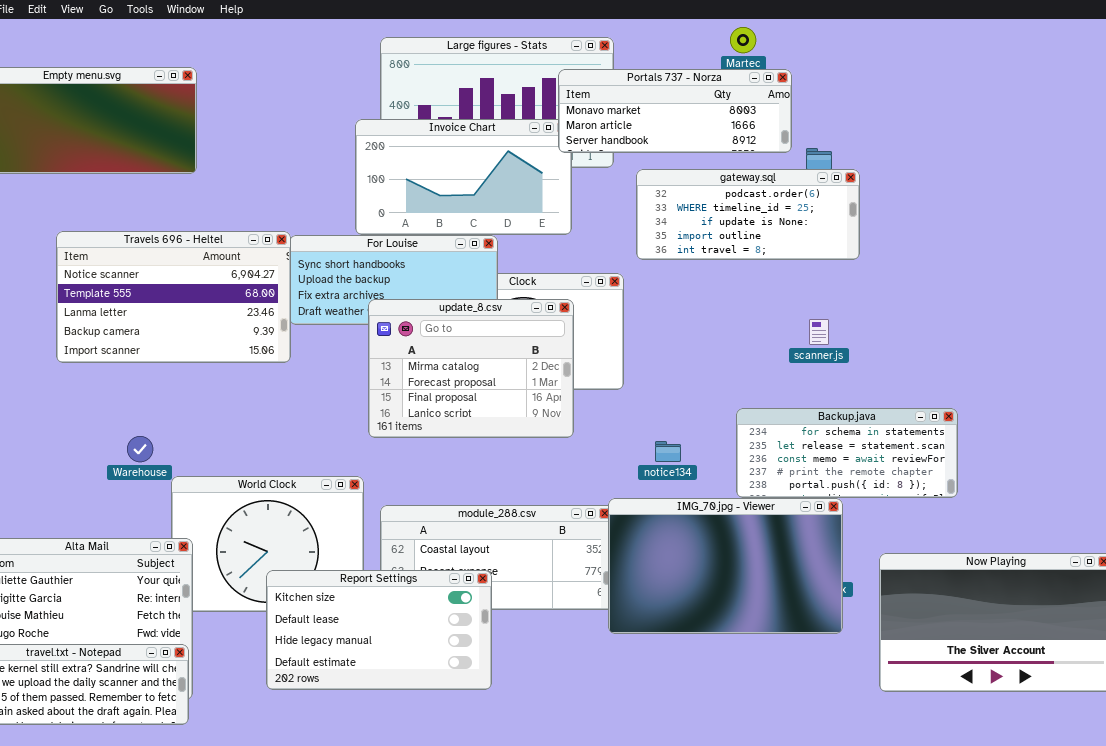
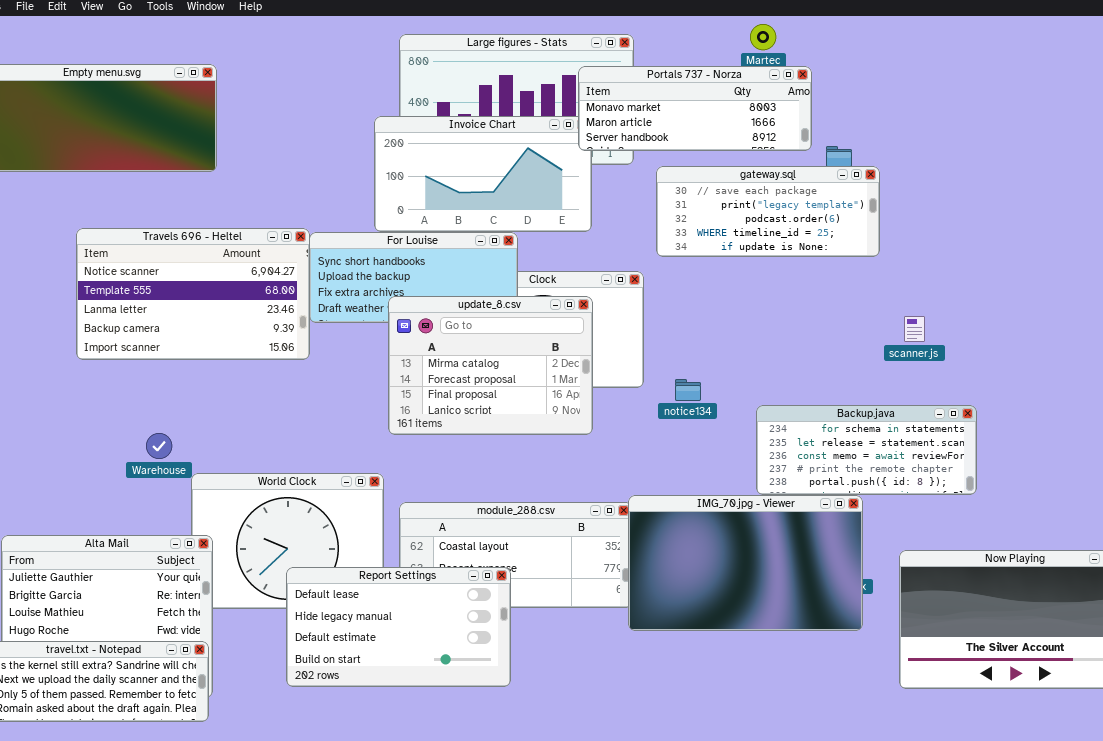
gateway.sql: [636,169,860,260] -> [656,166,880,257], scrolled up 2 rows
scanner.js: [809,319,829,345] -> [904,316,925,342], moved
notice134: [655,441,681,462] -> [675,379,701,401], moved
Report Settings: [266,570,492,690] -> [286,567,511,687], scrolled down 1 row

